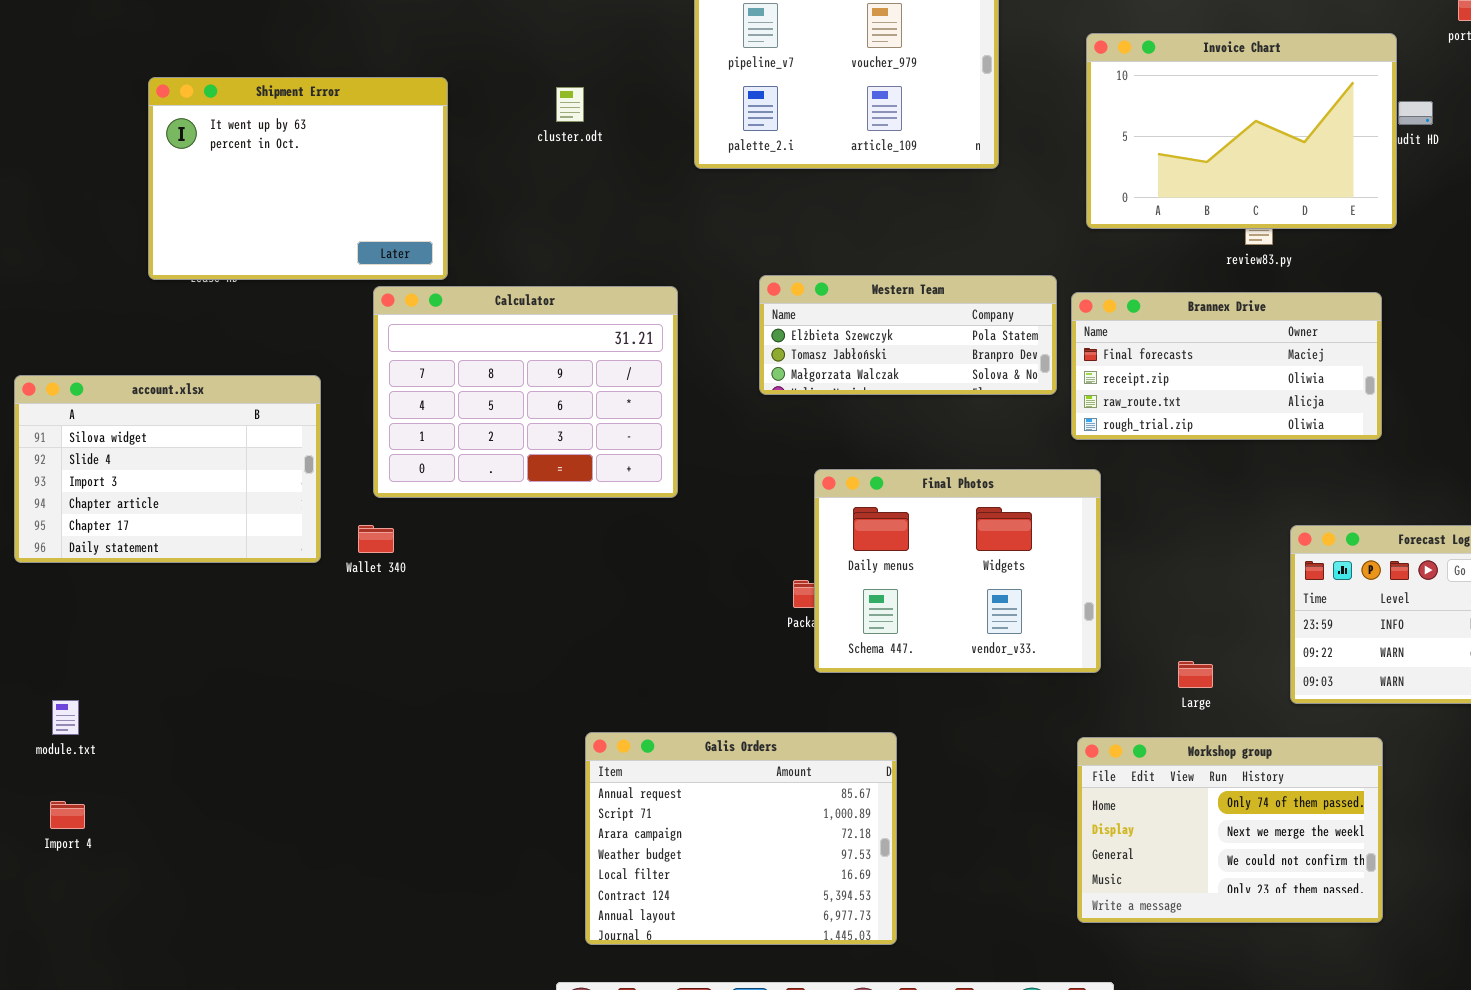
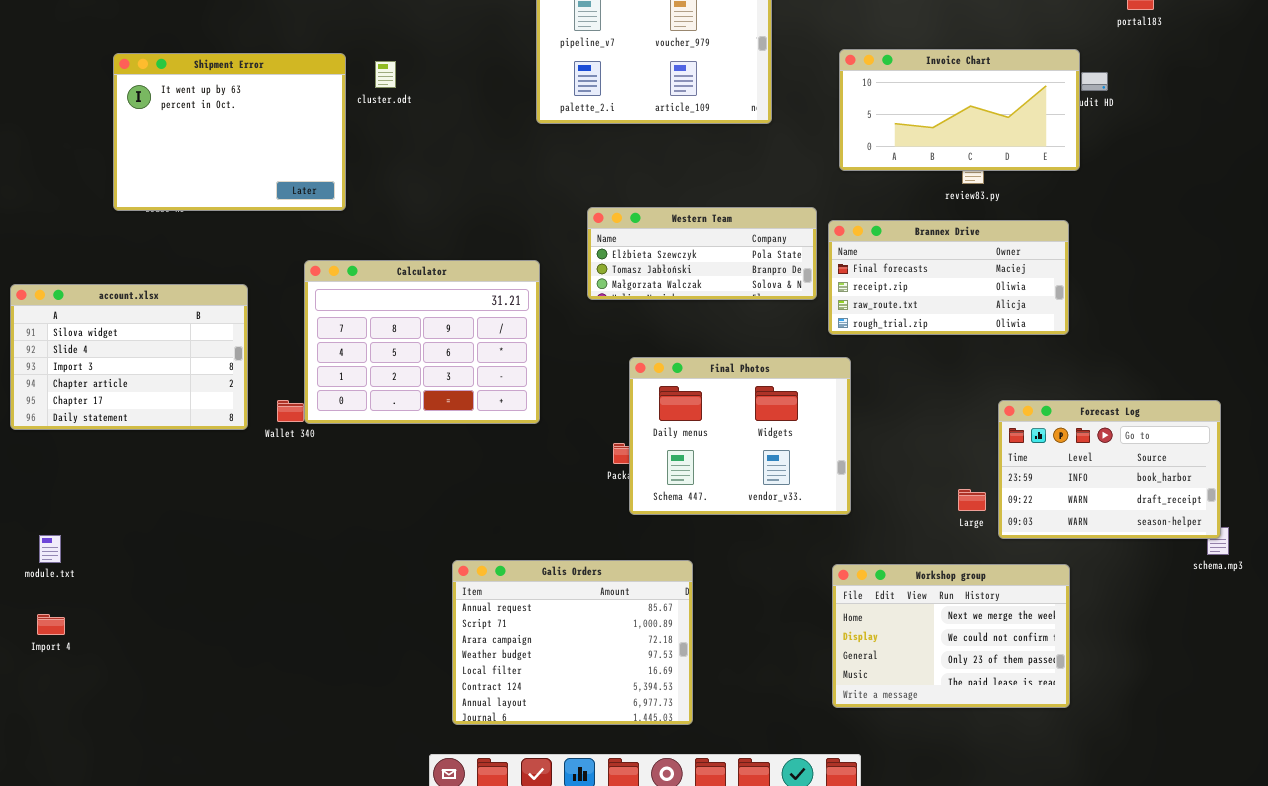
Invoice Chart: [1086,33,1397,229] -> [839,49,1080,171], resized
cluster.odt: [556,87,584,122] -> [375,61,396,88], moved
Calculator: [373,286,678,498] -> [304,260,540,424], moved
Large: [1178,661,1213,688] -> [958,489,986,511], moved
Workshop group: [1077,737,1383,923] -> [832,564,1070,708], scrolled down 1 row

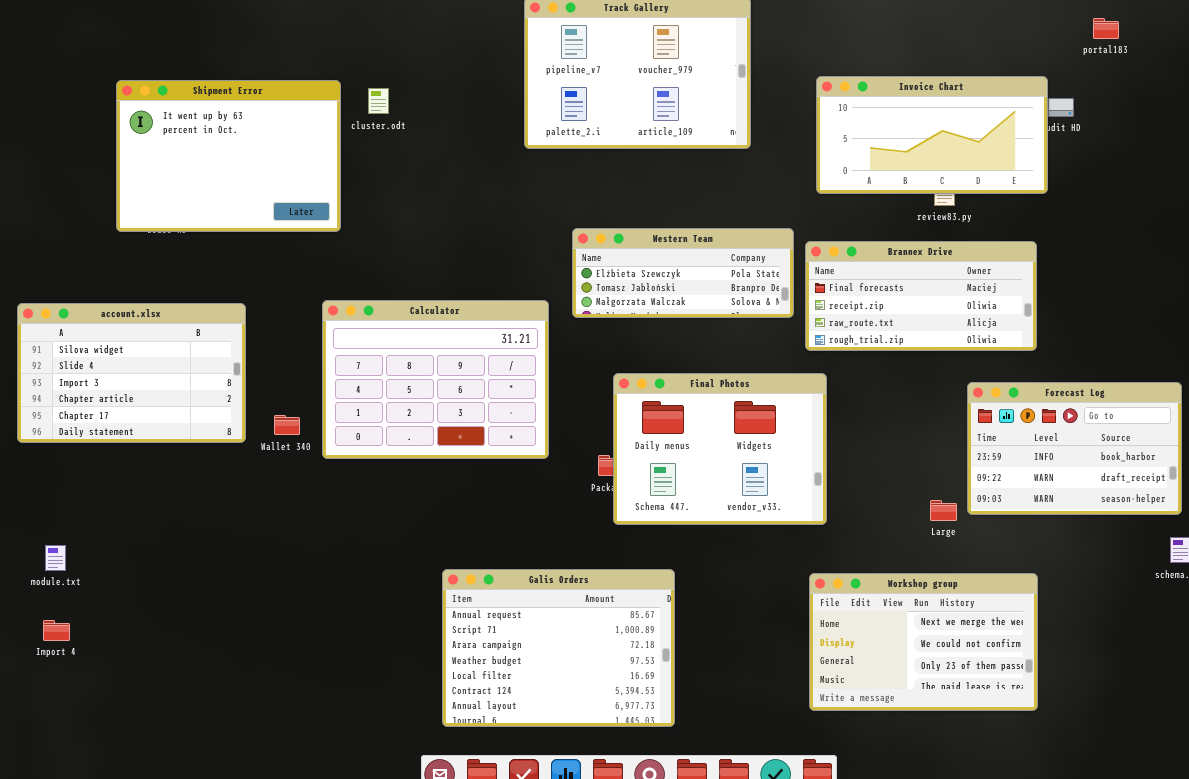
Calculator: [304,260,540,424] -> [322,300,549,459], moved
Forecast Log: [998,400,1221,539] -> [967,382,1182,515], moved

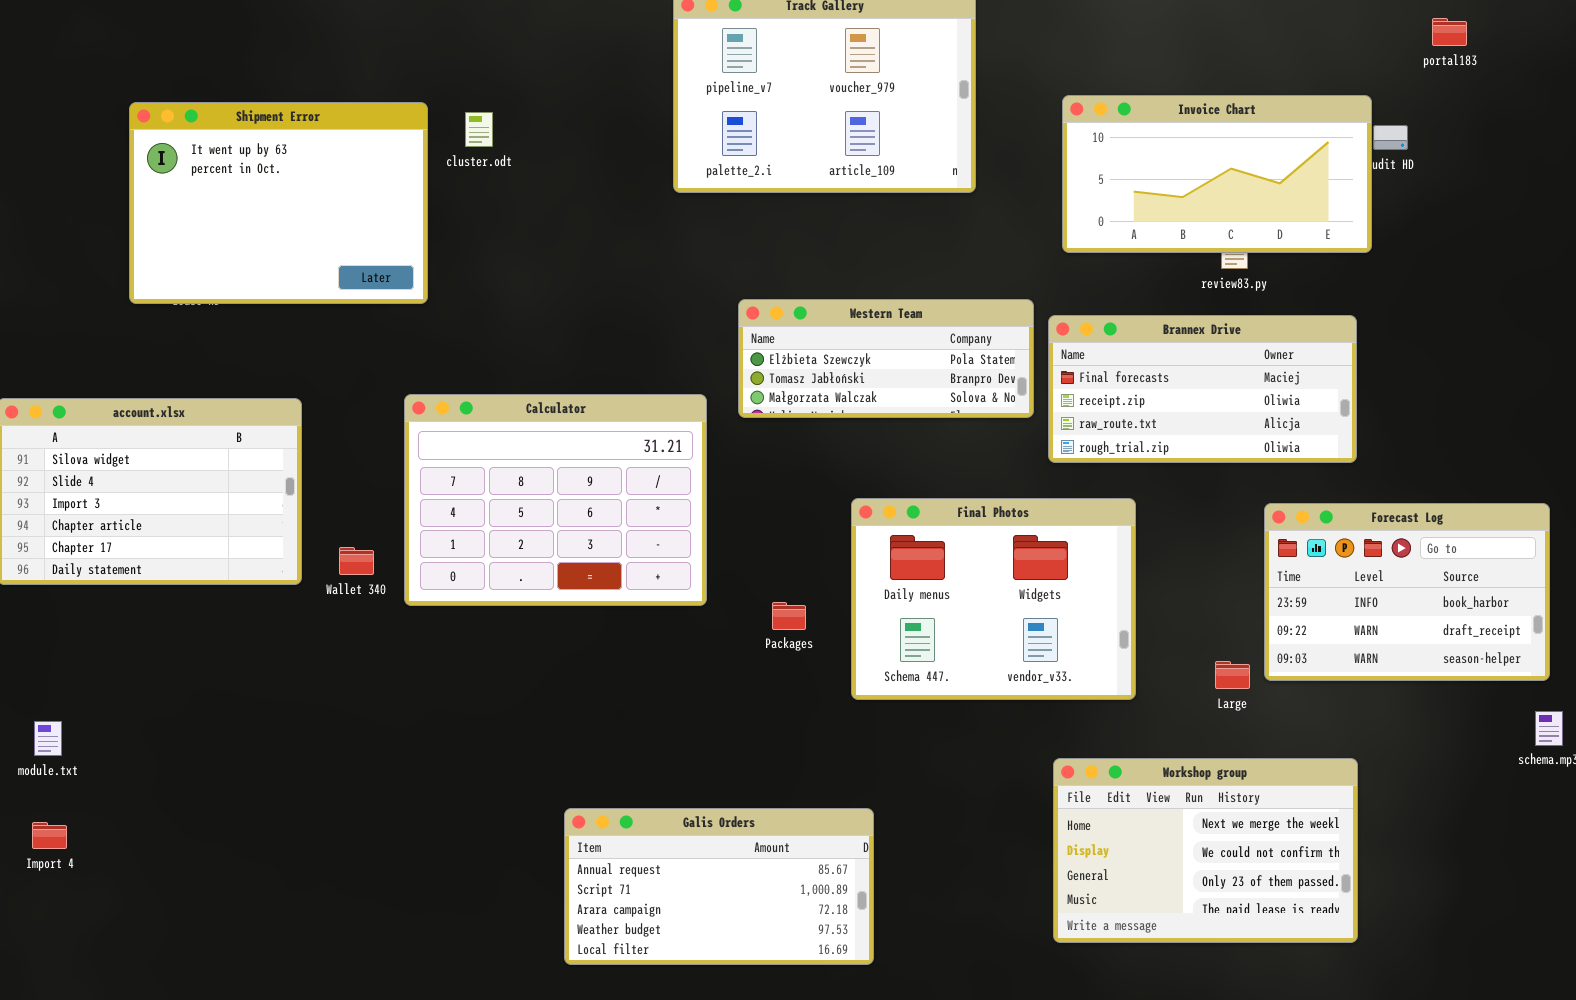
Final Photos: [613,373,827,525] -> [851,498,1136,700], moved
Galis Orders: [442,569,675,727] -> [564,808,874,965], resized

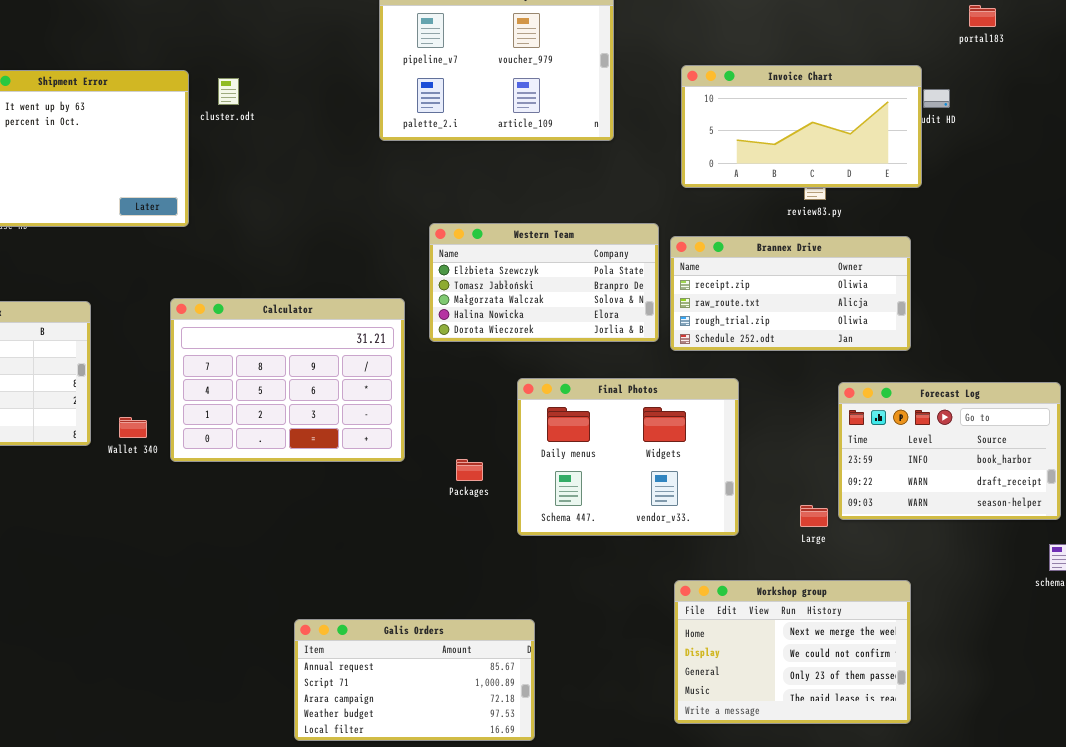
Western Team: [738,299,1034,418] -> [429,223,659,342], resized
Brannex Drive: [1048,315,1357,463] -> [670,236,911,351], scrolled down 1 row

